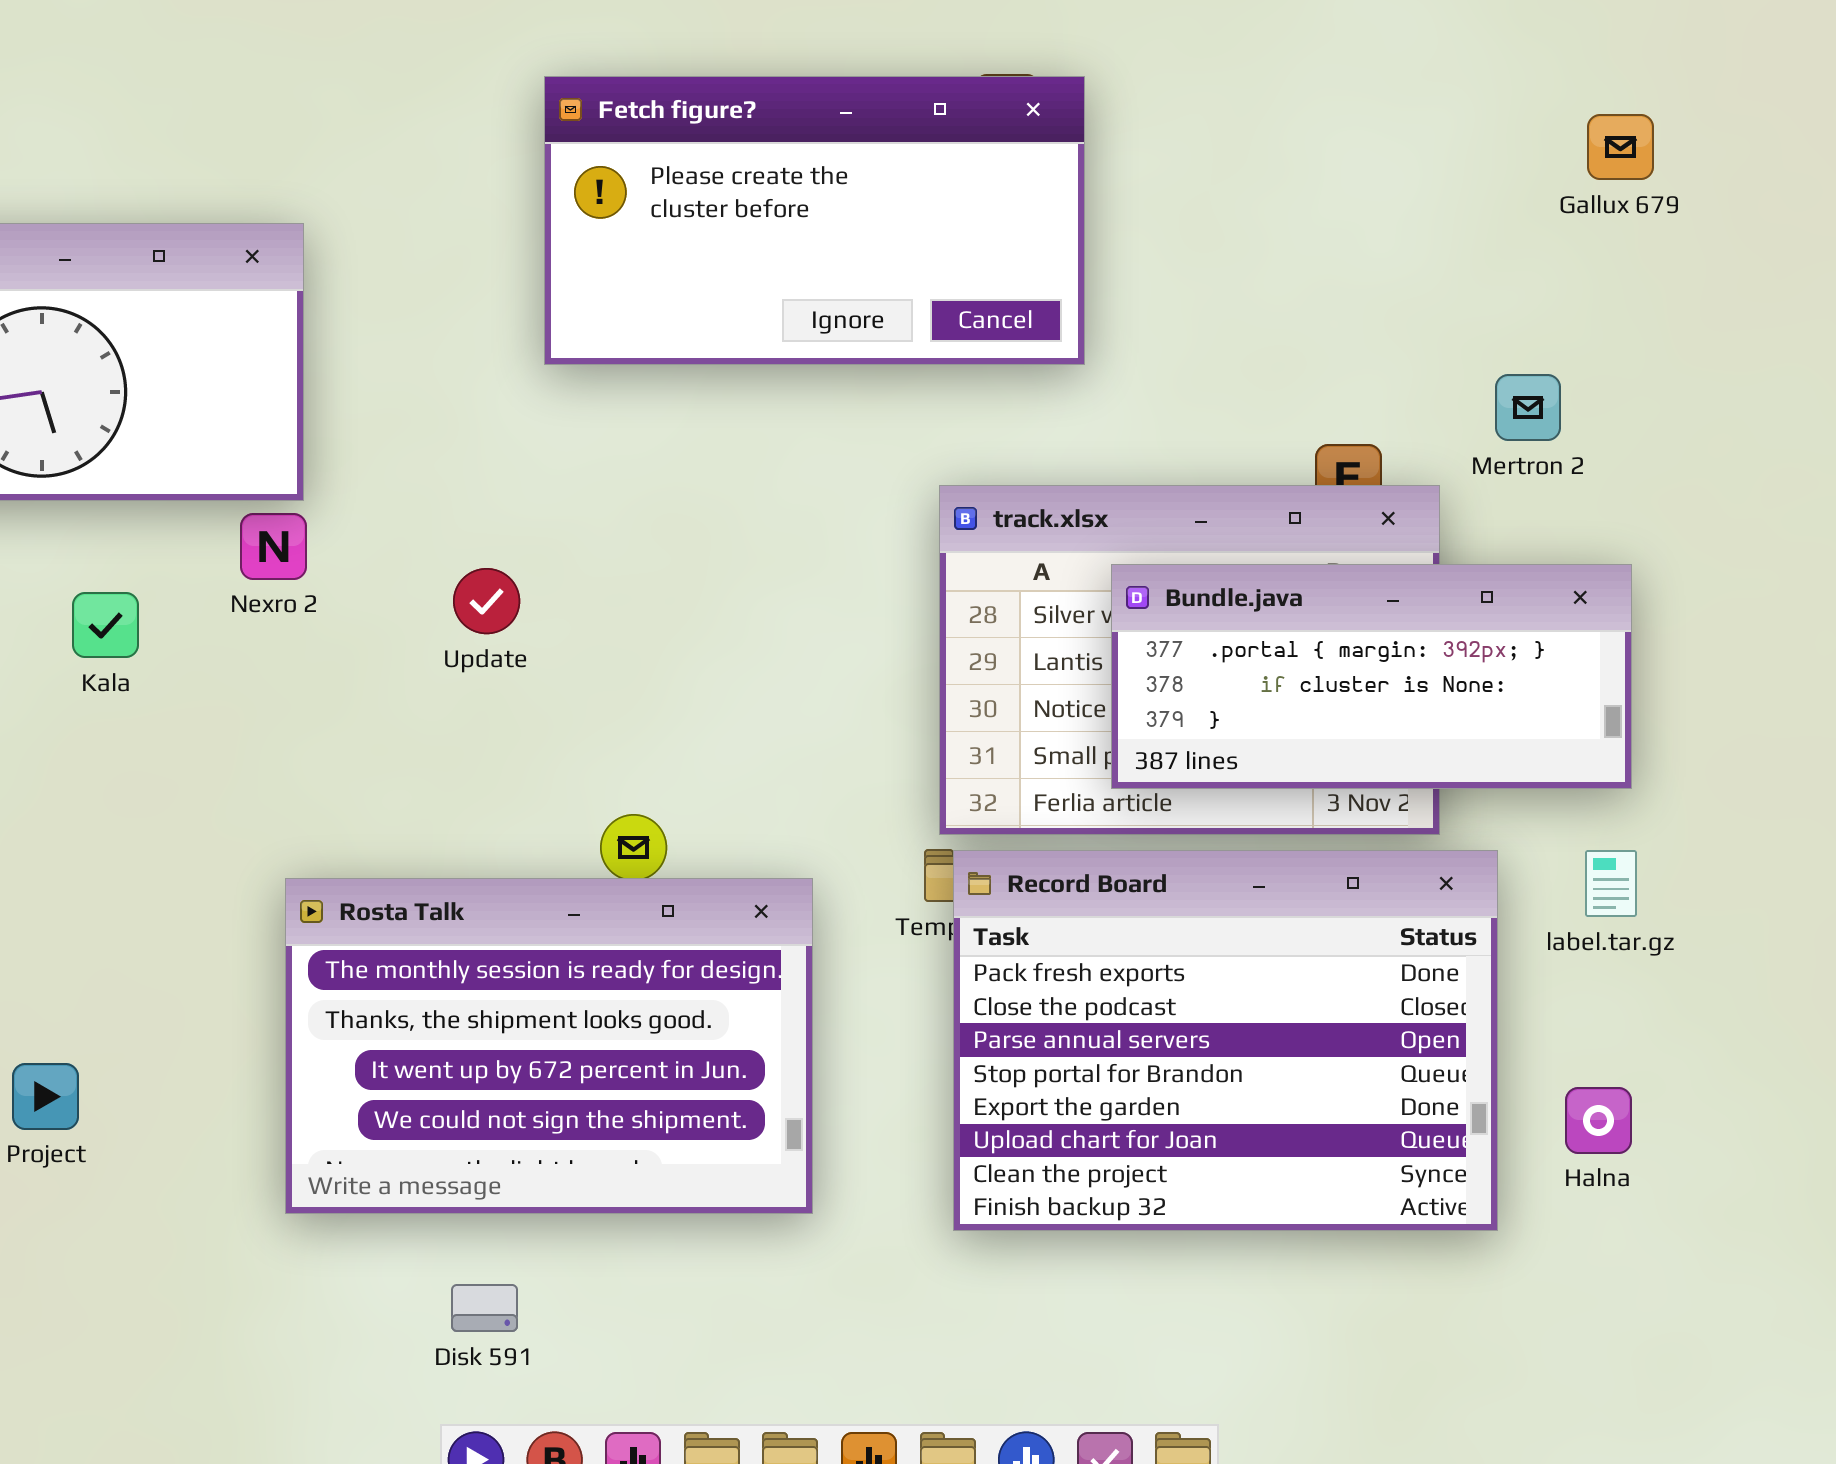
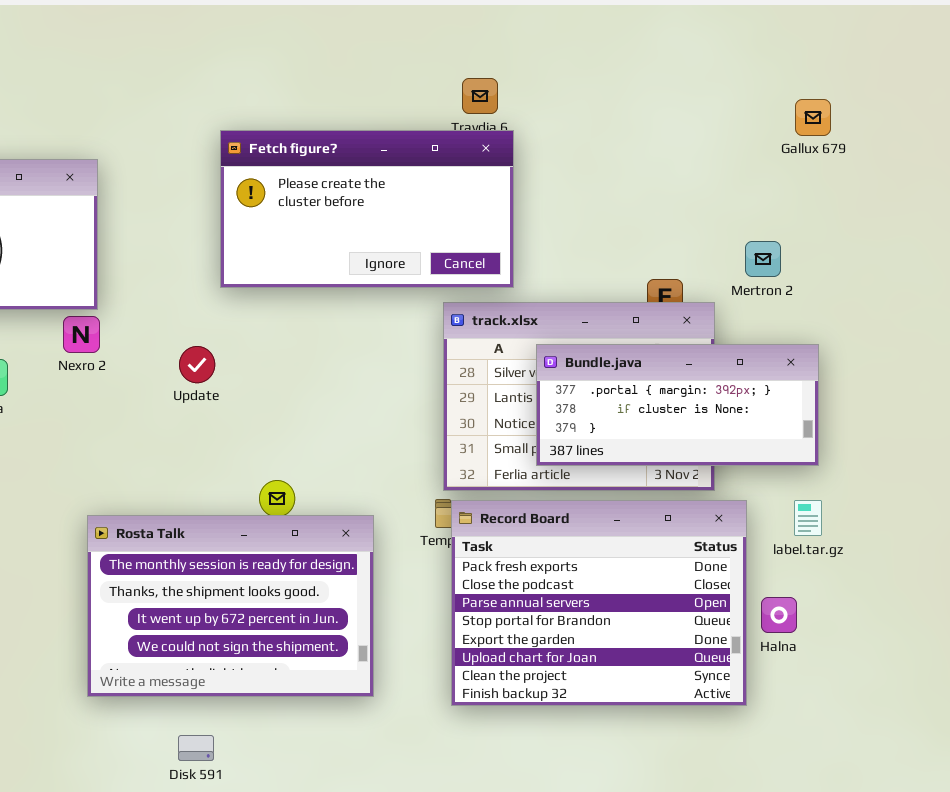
Fetch figure?: [544,76,1085,365] -> [220,130,514,288], moved
Halna: [1565,1087,1632,1154] -> [761,597,797,633], moved

